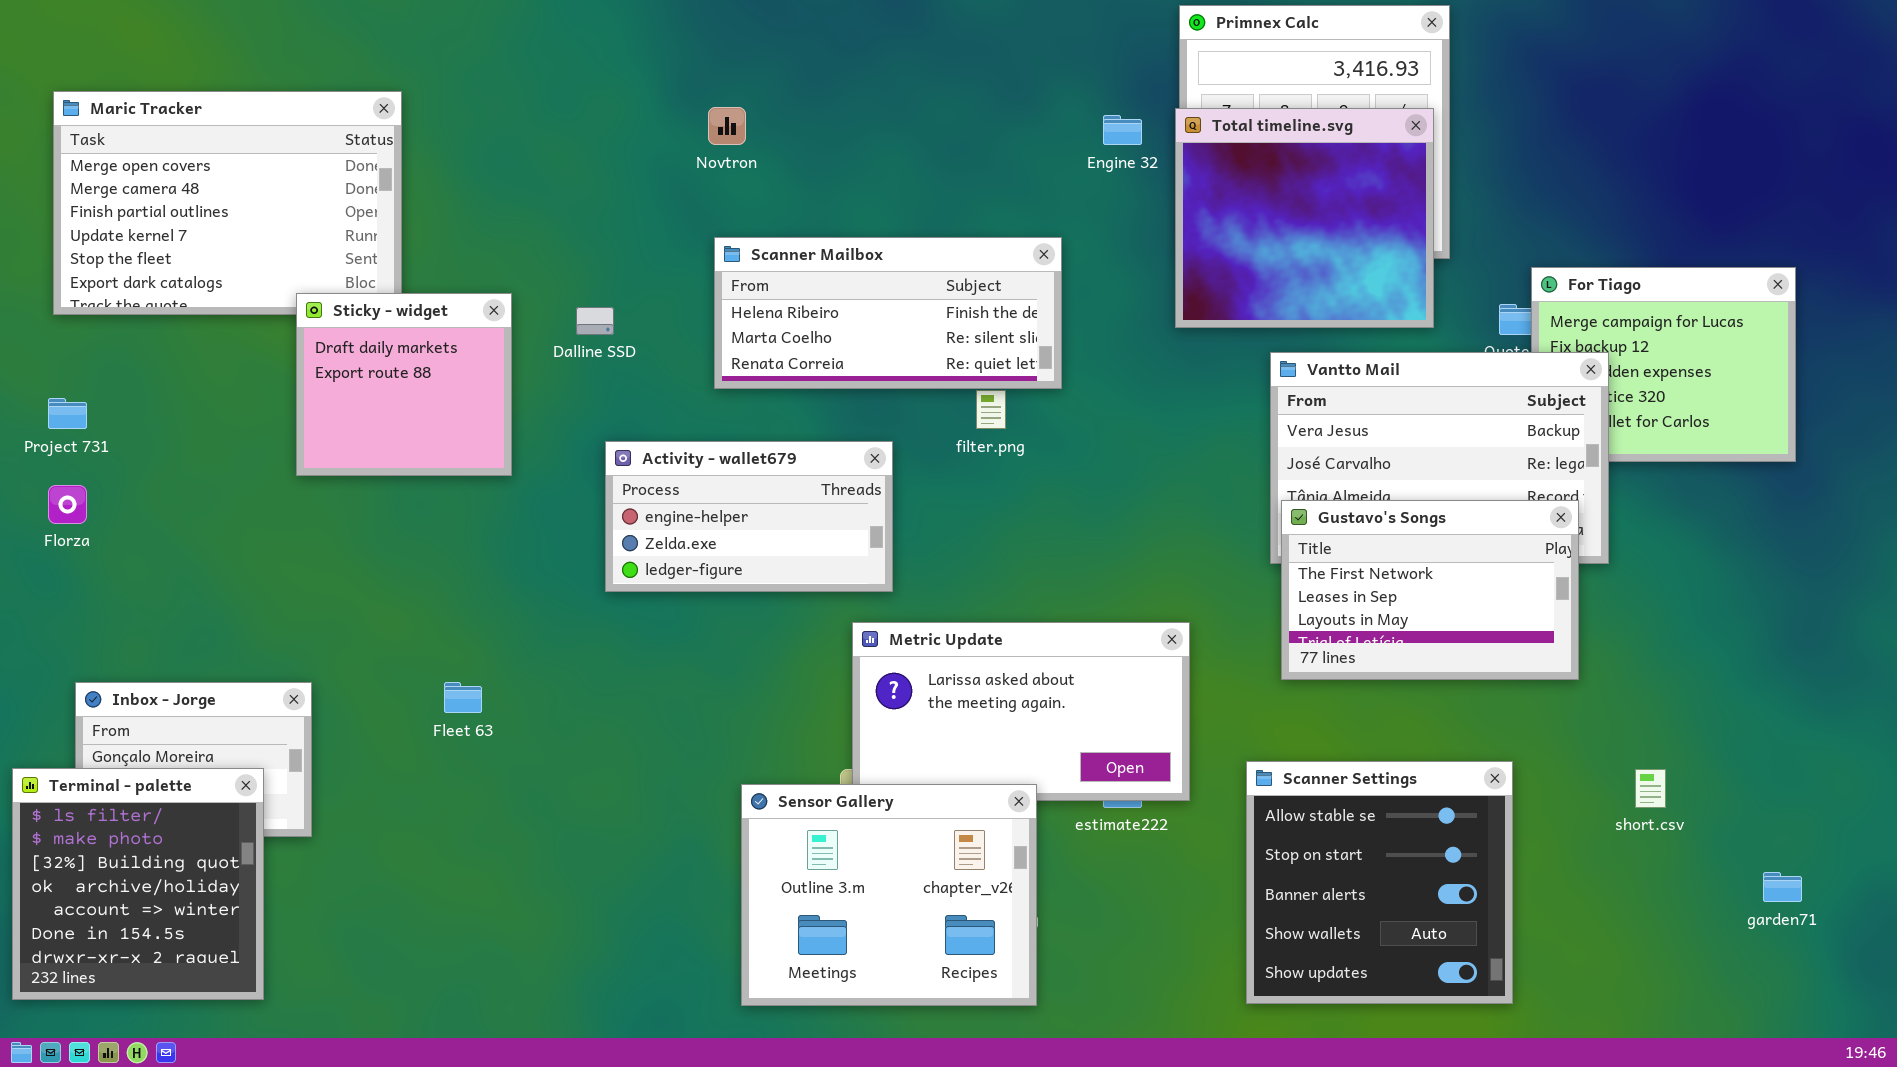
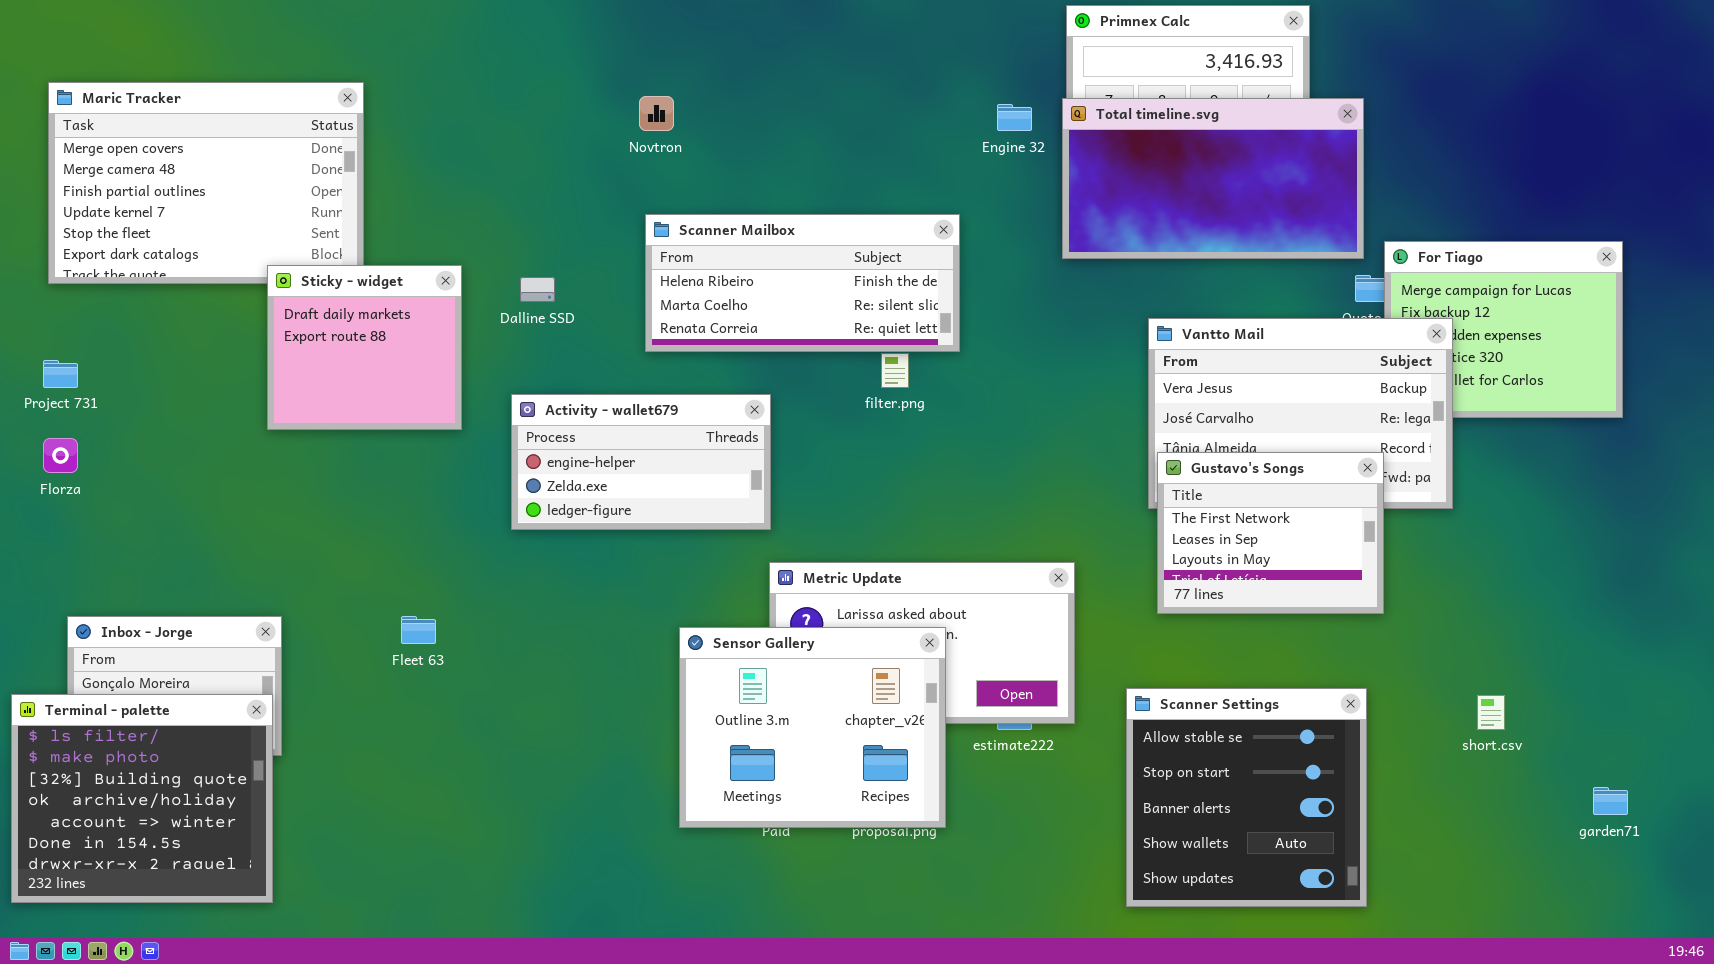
Total timeline.svg: [1175,108,1434,328] -> [1062,98,1364,259], resized
Activity - wallet679: [605,441,893,592] -> [511,394,771,530], moved
Gustavo's Songs: [1281,500,1579,680] -> [1157,452,1384,614], resized
Terminal - palette: [12,768,264,1000] -> [11,694,273,903], resized
Sensor Gallery: [741,784,1037,1006] -> [679,627,946,828], moved

